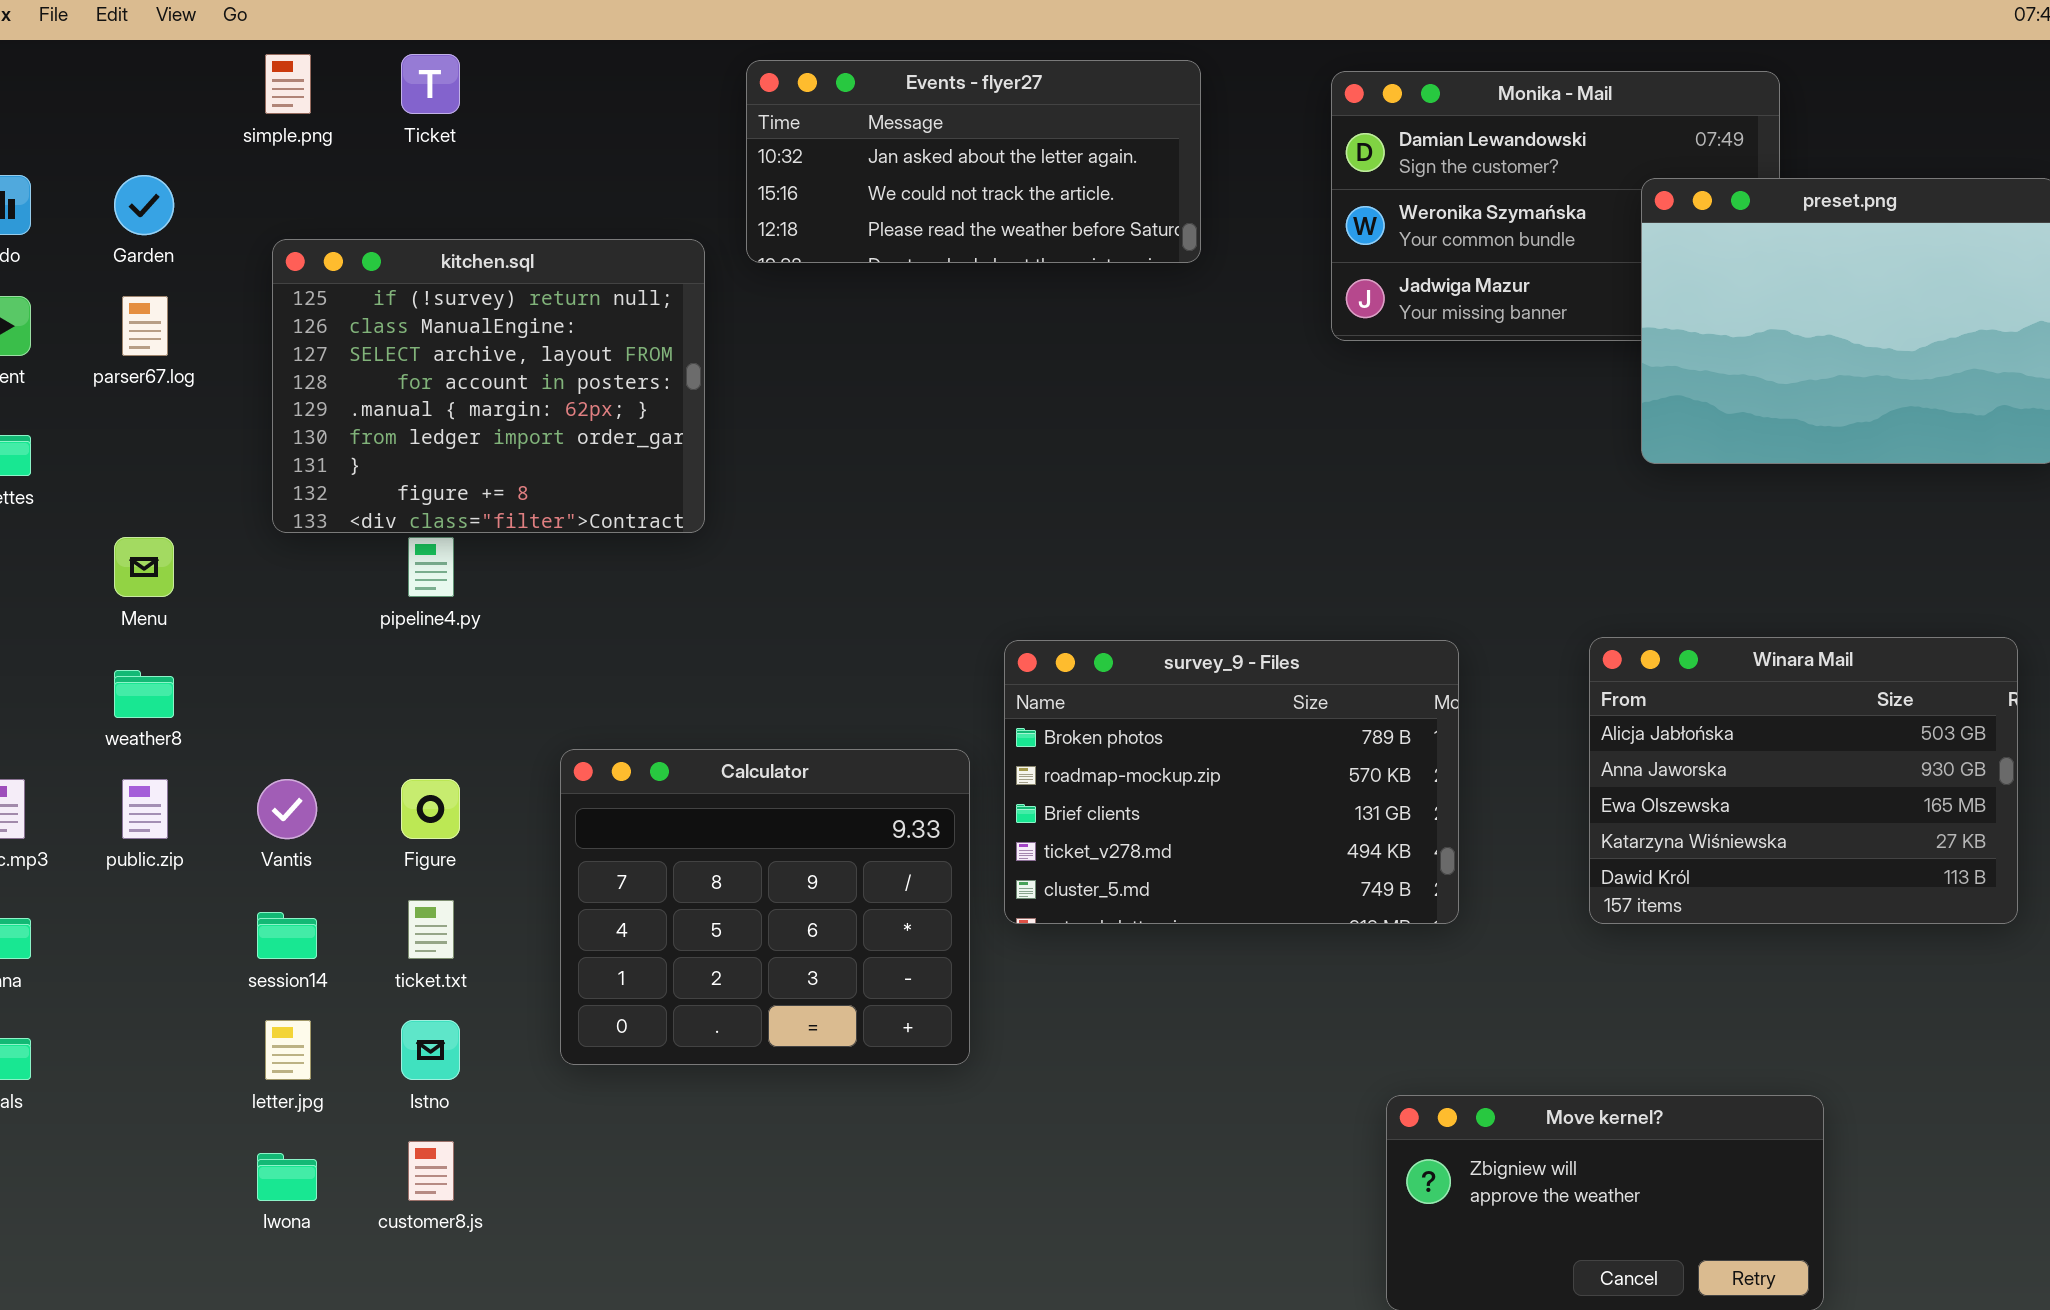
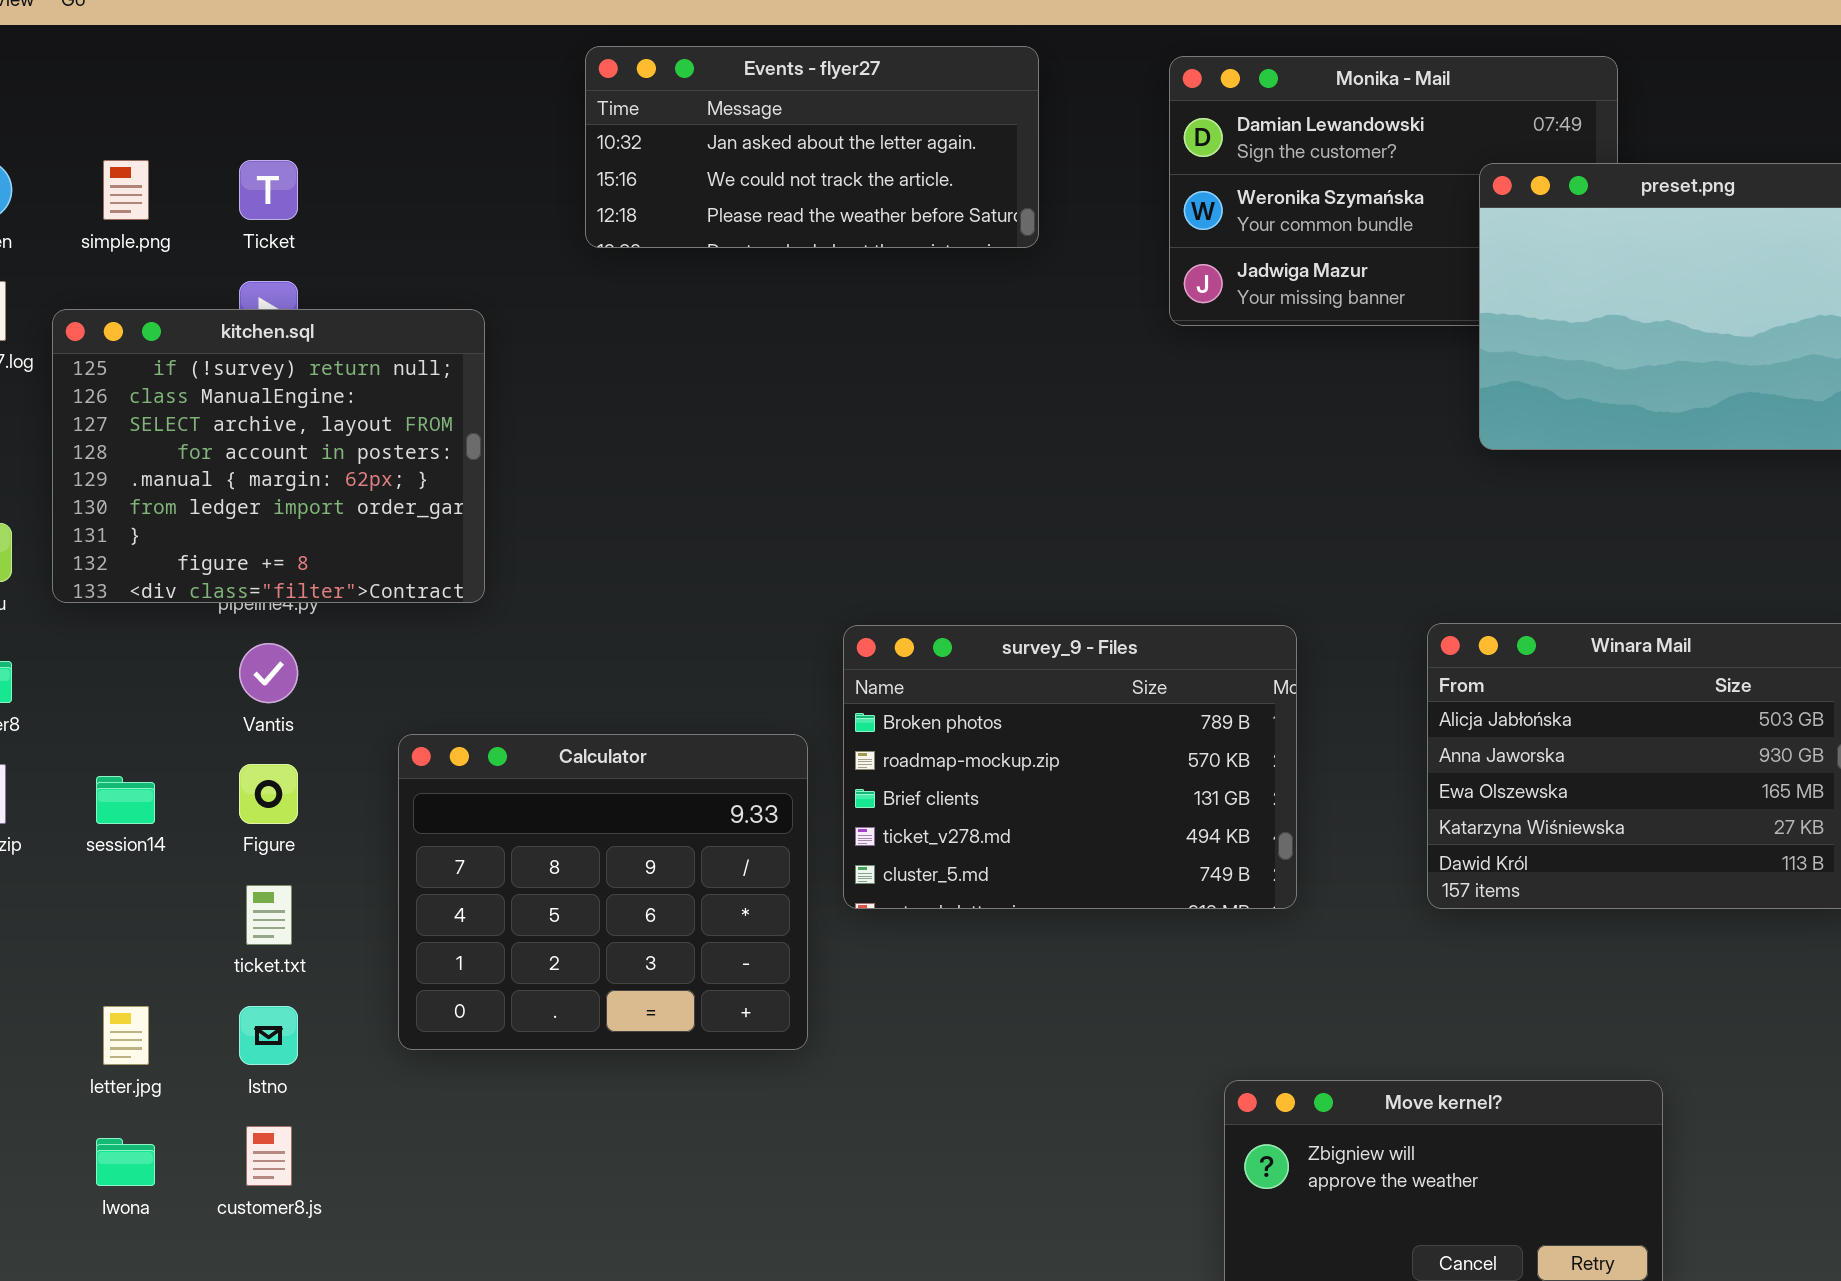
simple.png: [265,54,311,114] -> [103,160,149,220], moved
Ticket: [401,54,460,114] -> [239,160,298,220], moved
kitchen.sql: [272,239,705,533] -> [52,309,485,603], moved
Vantis: [257,779,317,839] -> [239,643,298,703], moved
session14: [257,912,317,959] -> [96,776,155,824], moved

